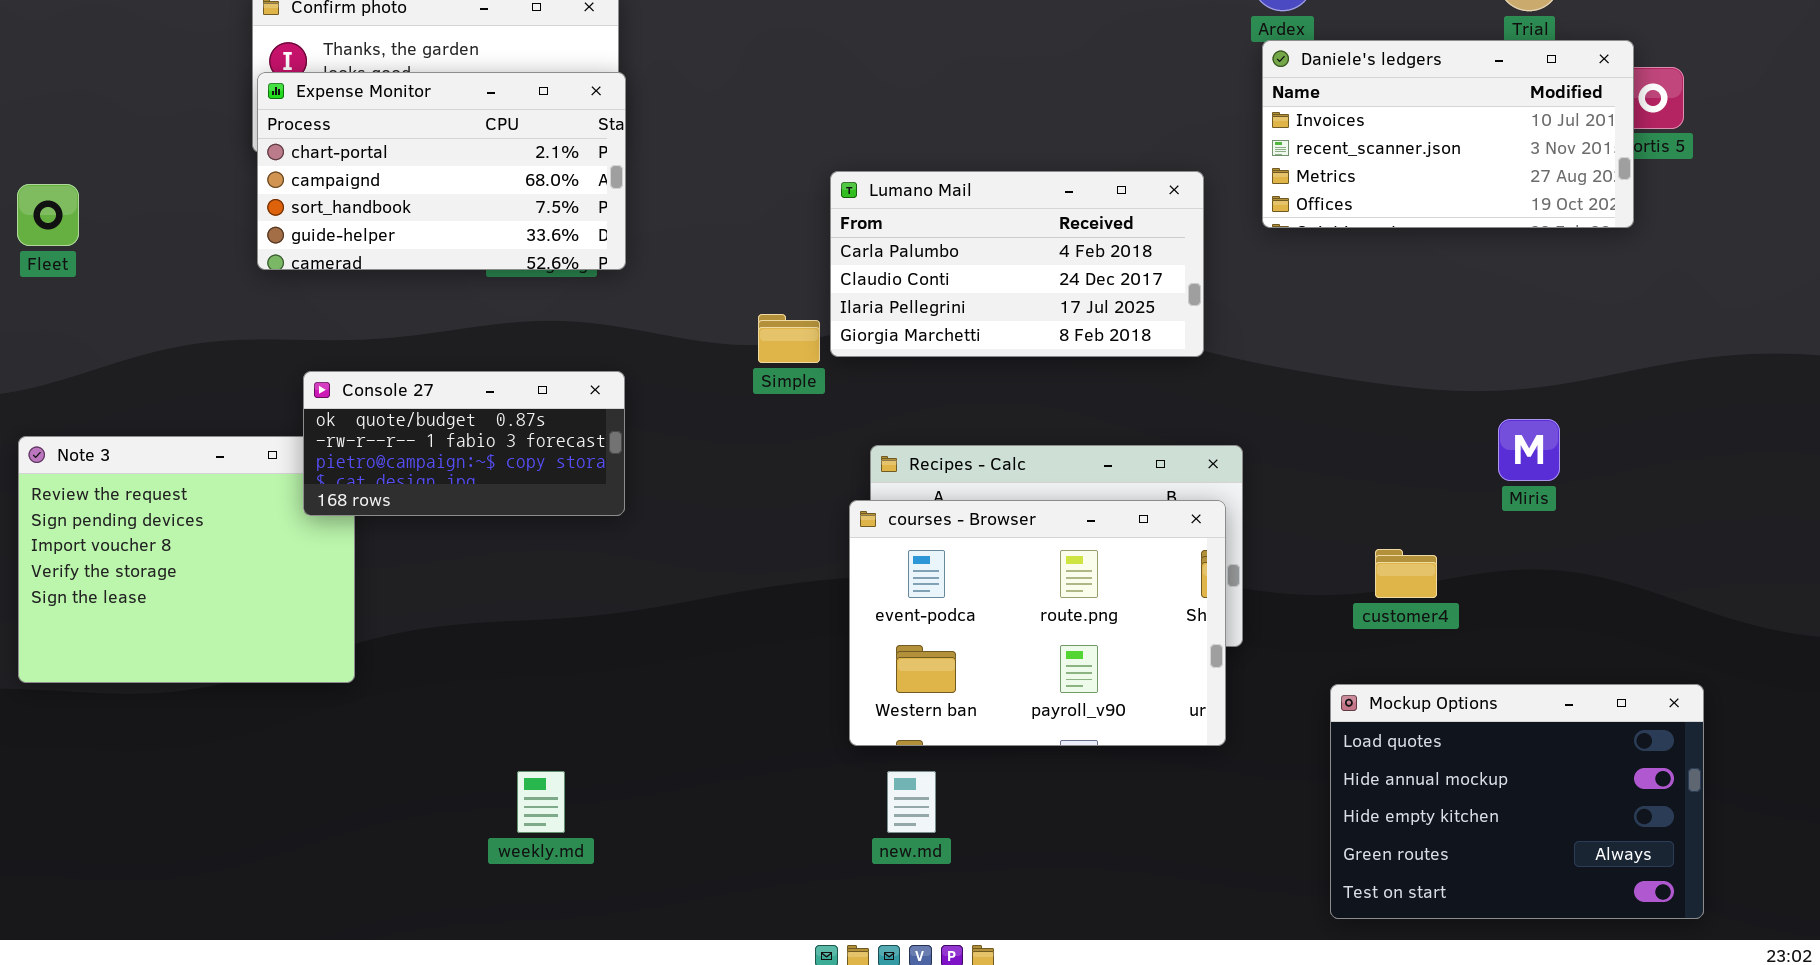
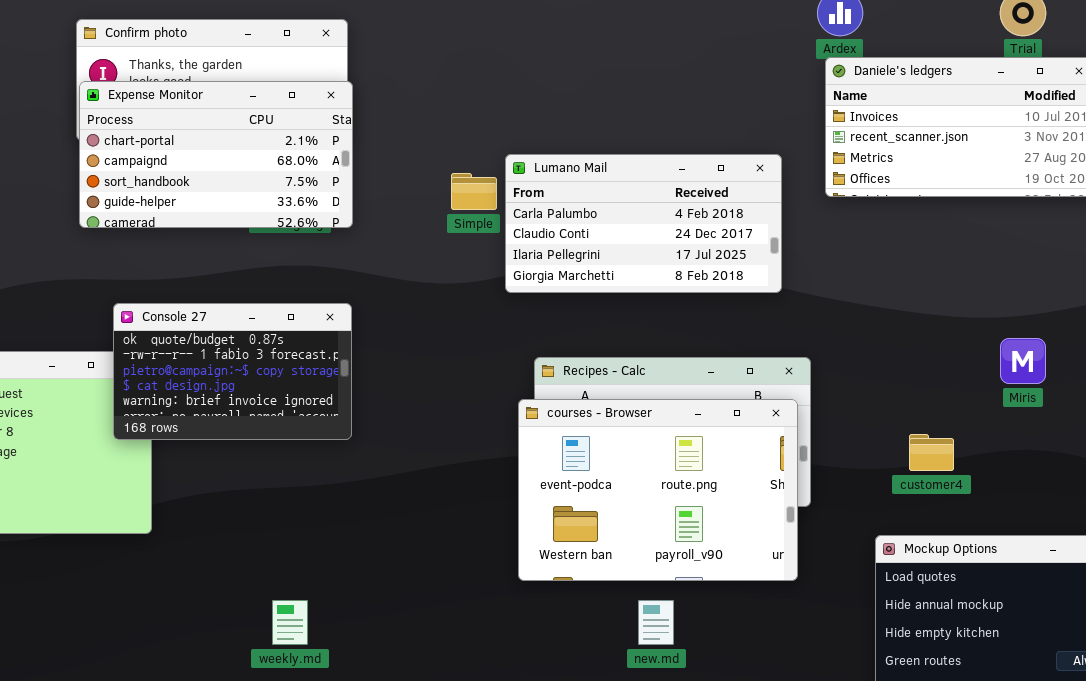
Simple: [758,314,820,363] -> [451,173,497,210], moved
Console 27: [303,371,625,516] -> [113,303,352,440], resized
new.md: [887,771,936,833] -> [638,600,674,645], moved

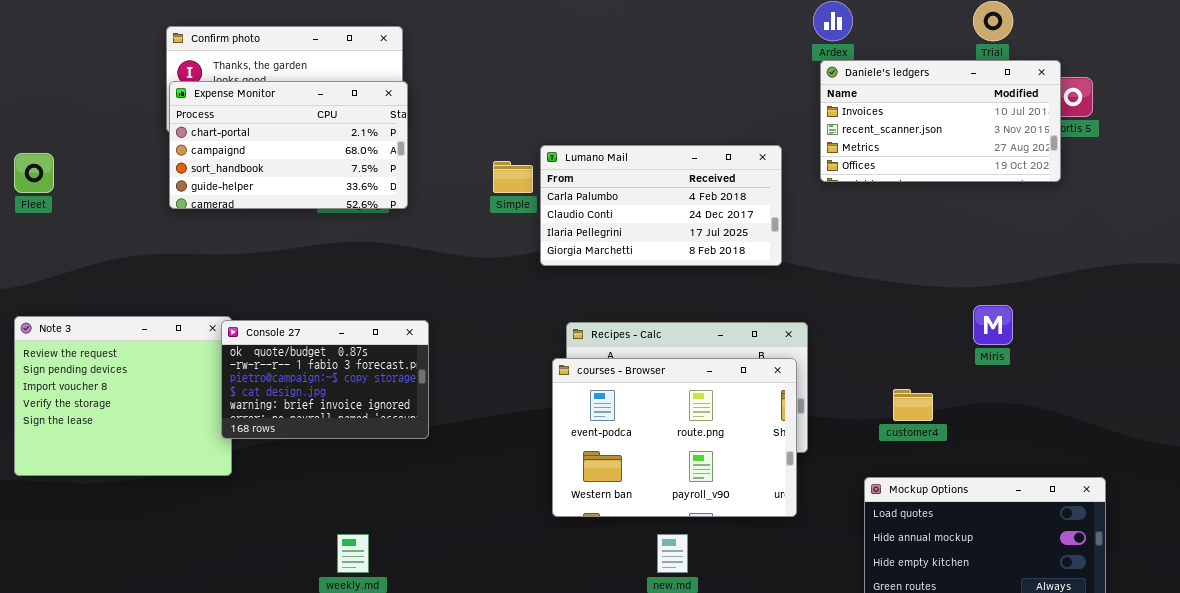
Console 27: [113,303,352,440] -> [221,320,429,439], moved

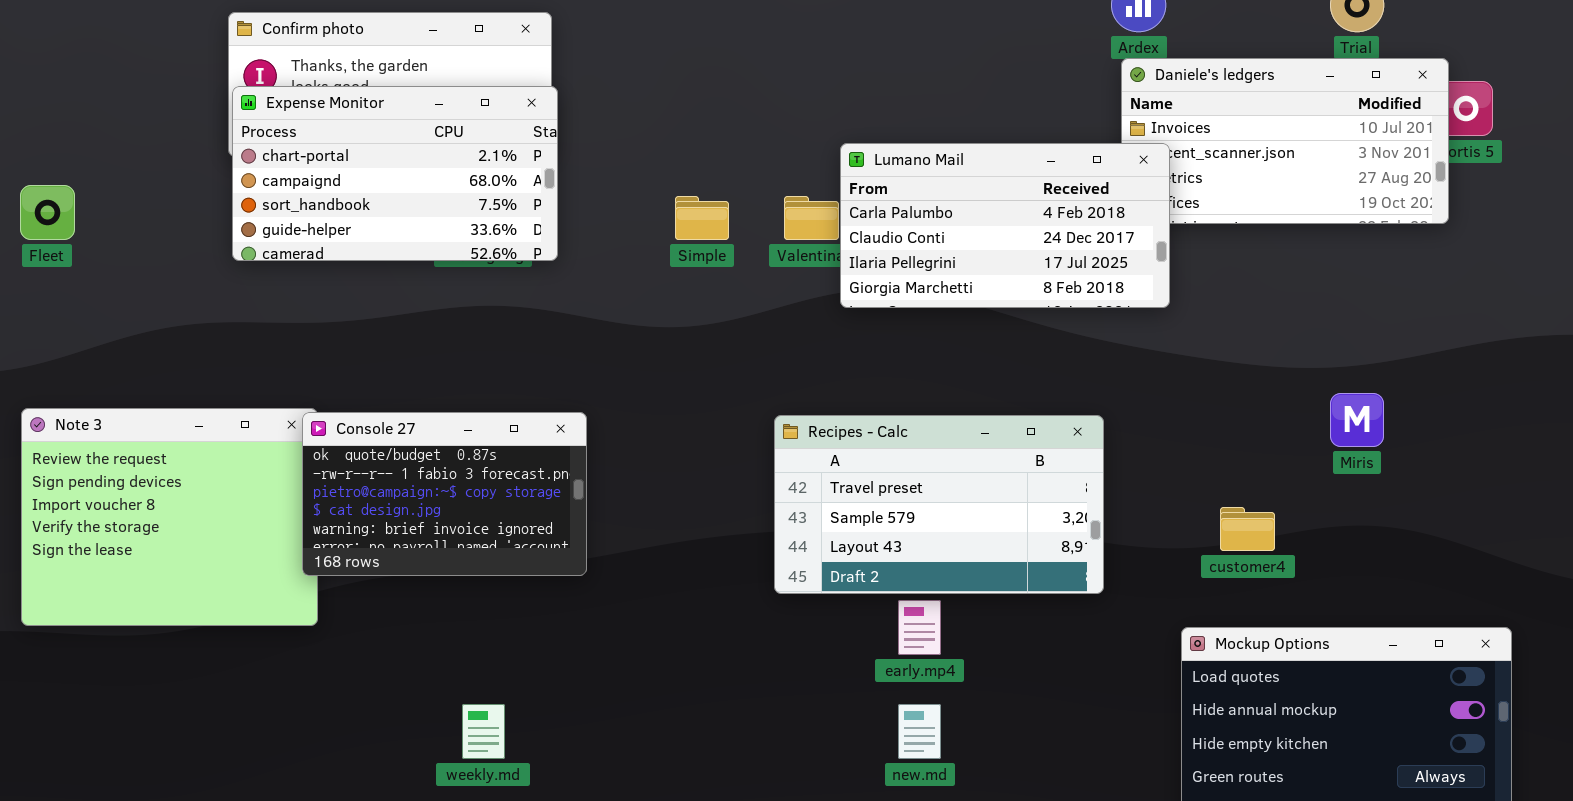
Lumano Mail: [540,145,782,266] -> [840,143,1170,308], moved
courses - Browser: [552,358,797,517] -> none, closed

